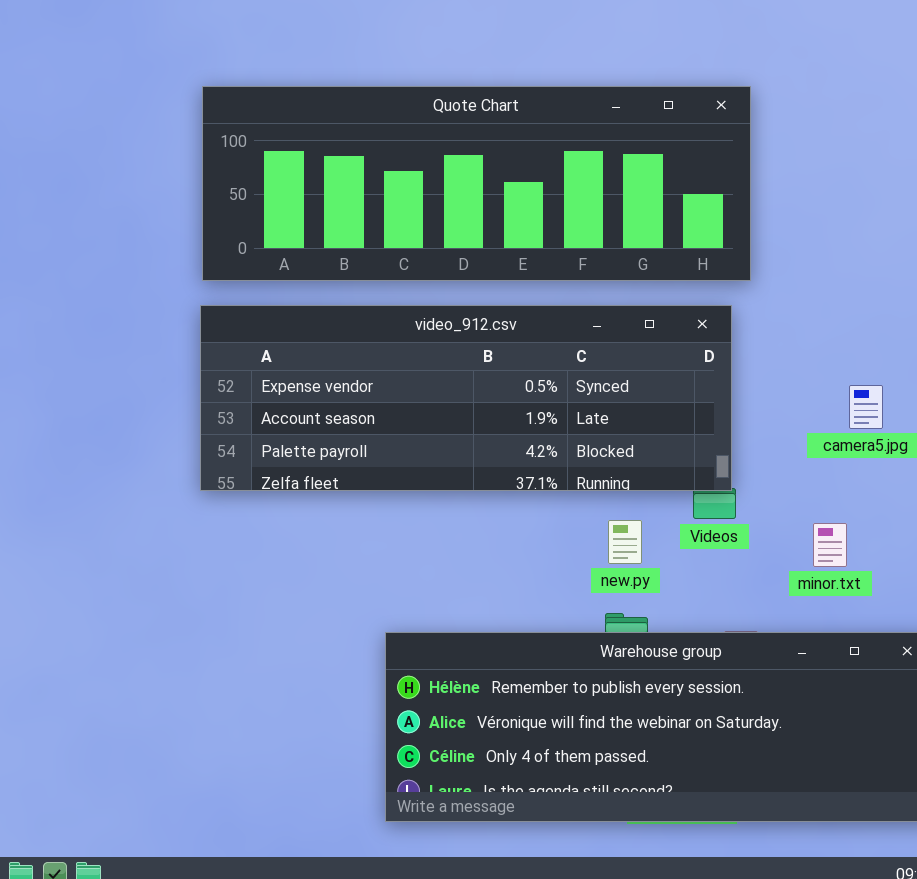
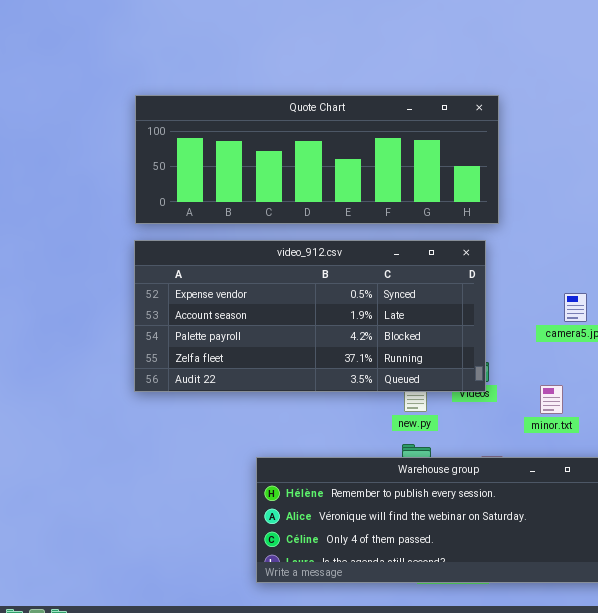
video_912.csv: [200,305,732,491] -> [134,240,486,392], resized

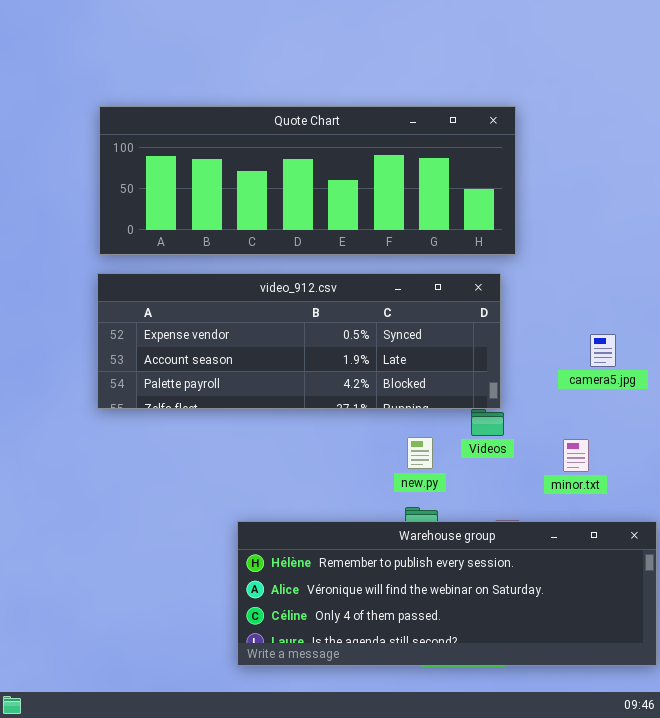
video_912.csv: [134,240,486,392] -> [97,273,501,409], resized

